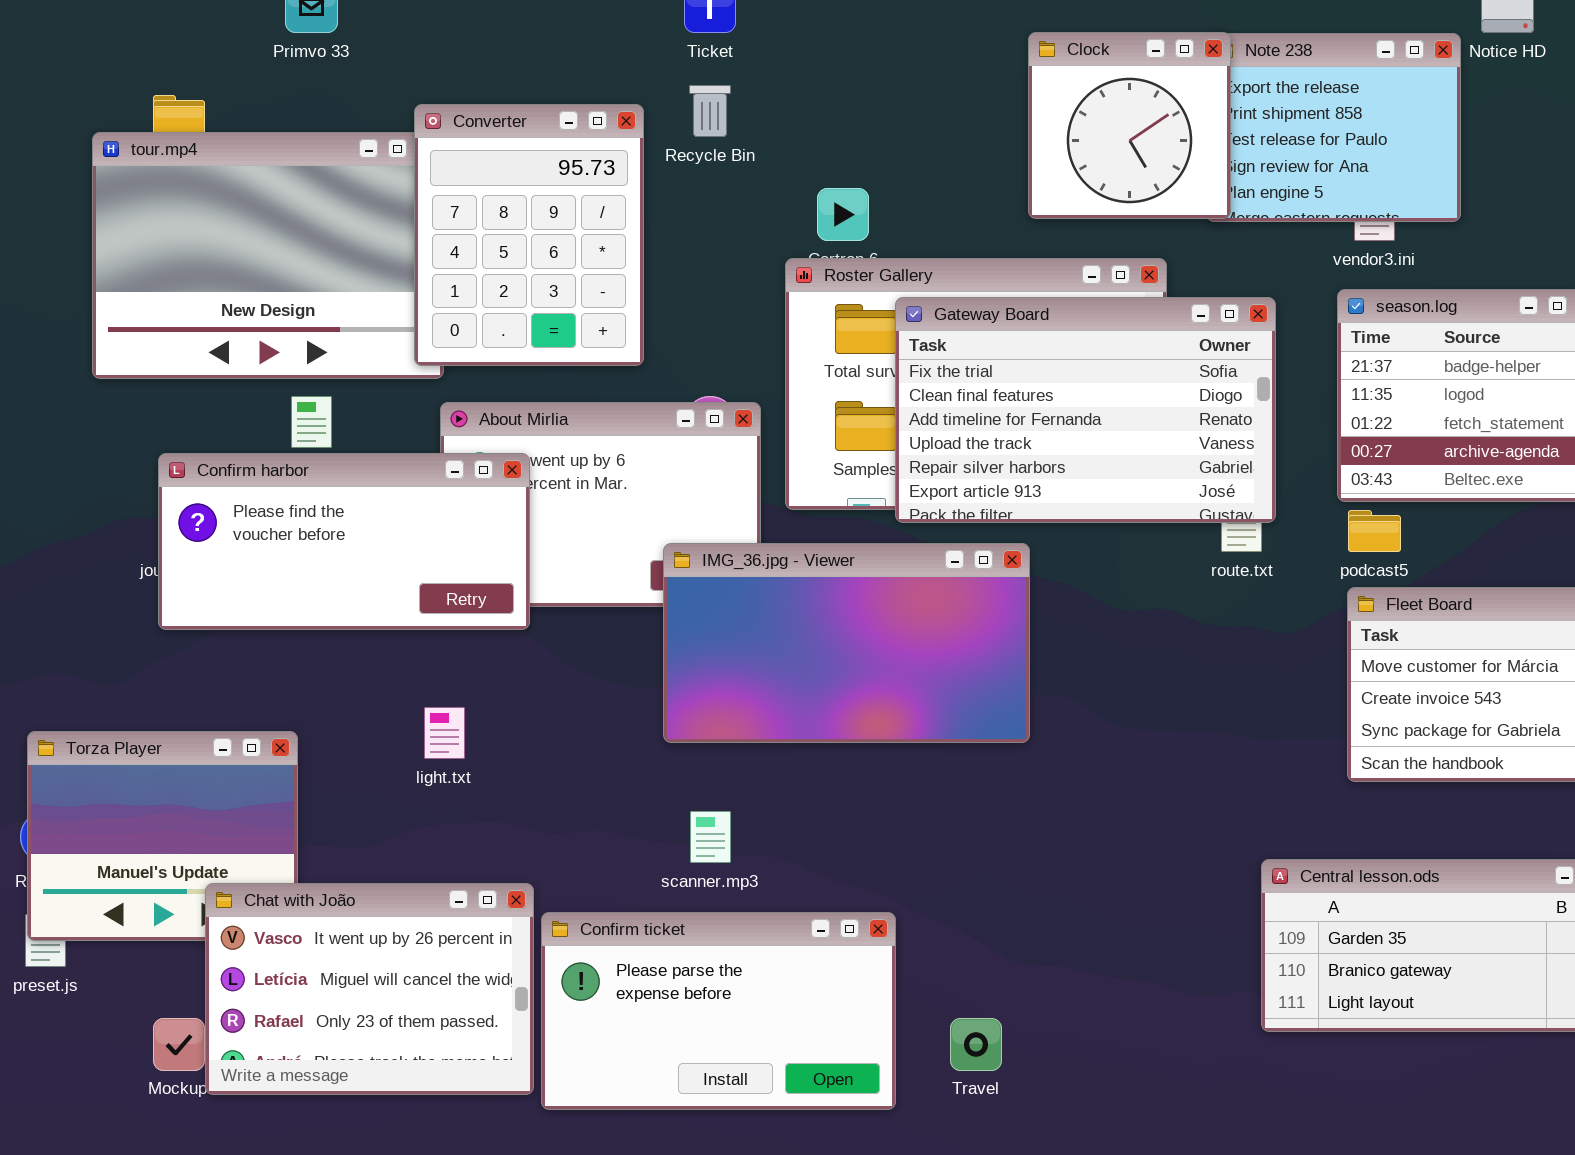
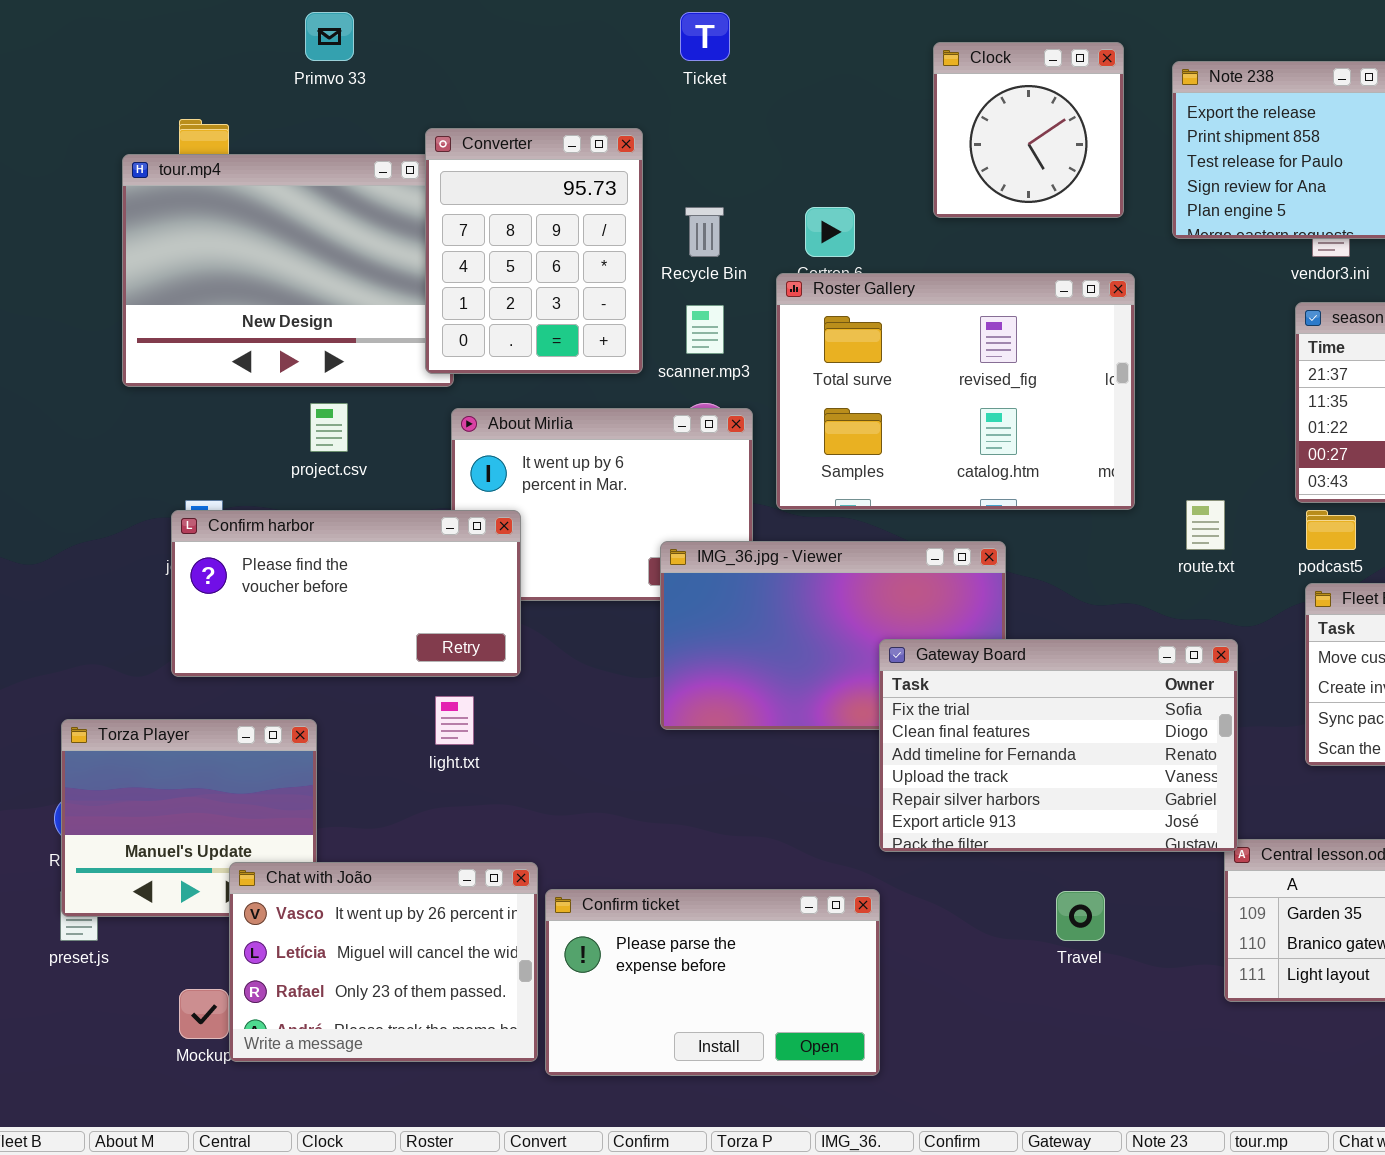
Clock: [1028,32,1231,219] -> [933,42,1124,218], moved
Recycle Bin: [689,85,731,137] -> [685,207,724,257], moved
Gateway Board: [895,297,1276,523] -> [879,639,1238,852], moved
Confirm harbor: [158,453,530,630] -> [171,510,521,677], moved
scanner.mp3: [690,811,731,863] -> [686,305,724,354], moved
Travel: [950,1018,1002,1071] -> [1056,891,1105,941], moved

